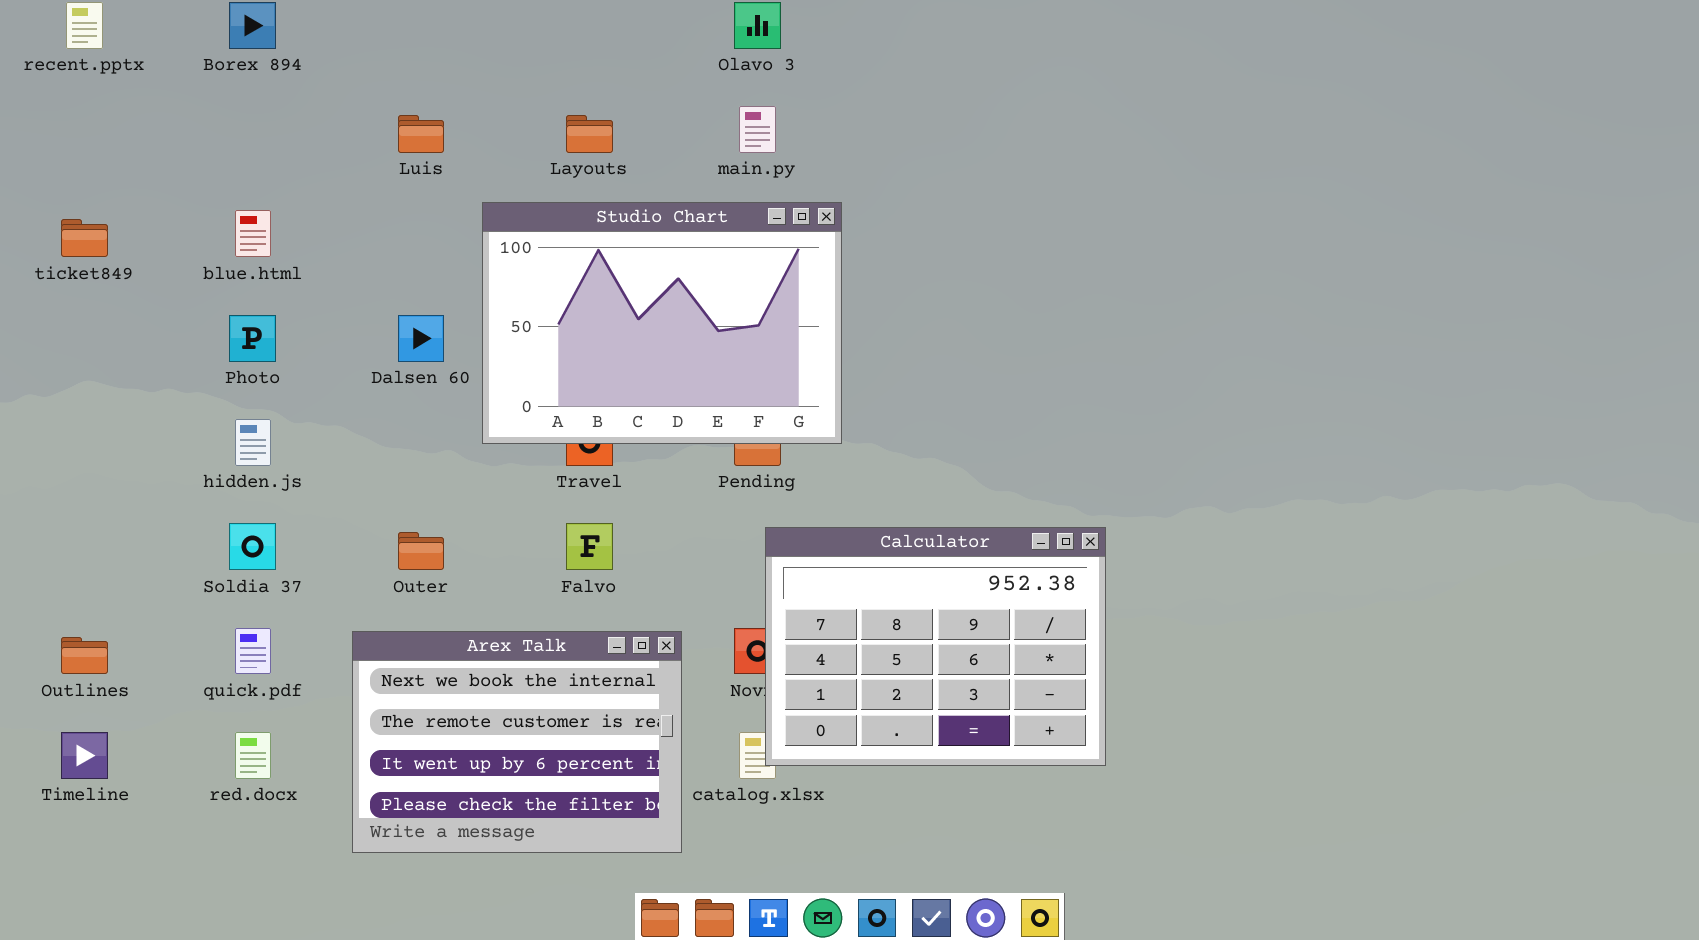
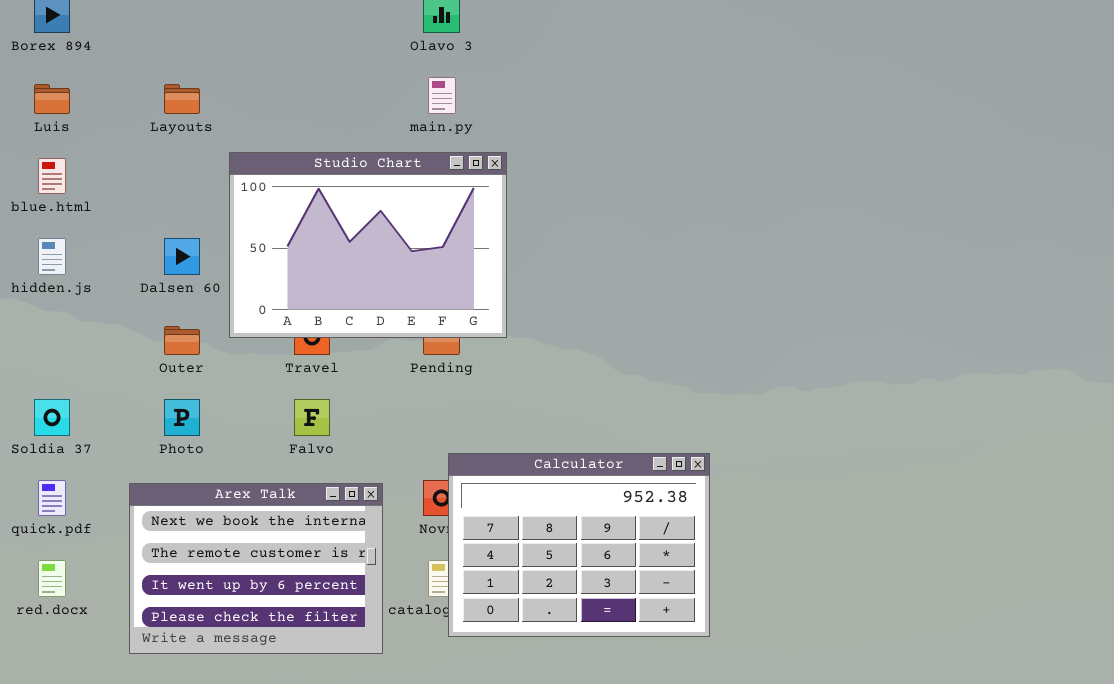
Luis: [398,115,444,153] -> [34,84,70,114], moved
Layouts: [566,115,613,153] -> [164,84,200,114], moved
Photo: [229,315,276,362] -> [164,399,200,436], moved
hidden.js: [235,419,271,466] -> [38,238,66,275], moved
Calculator: [765,527,1106,766] -> [448,453,710,637], moved
Outer: [398,532,444,570] -> [164,326,200,355], moved

